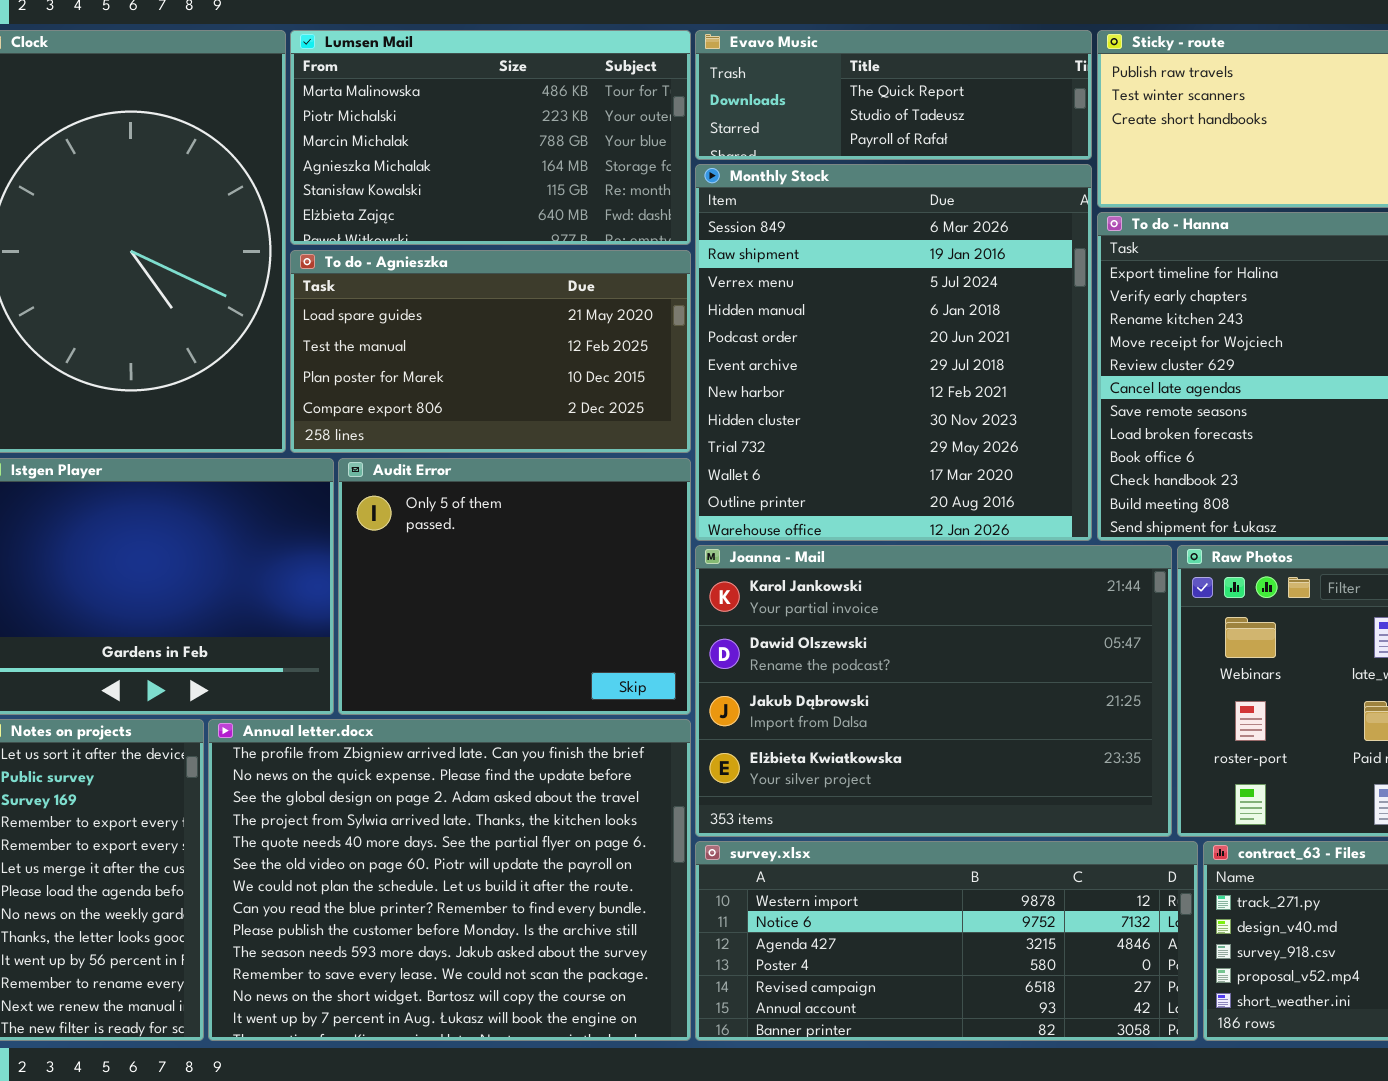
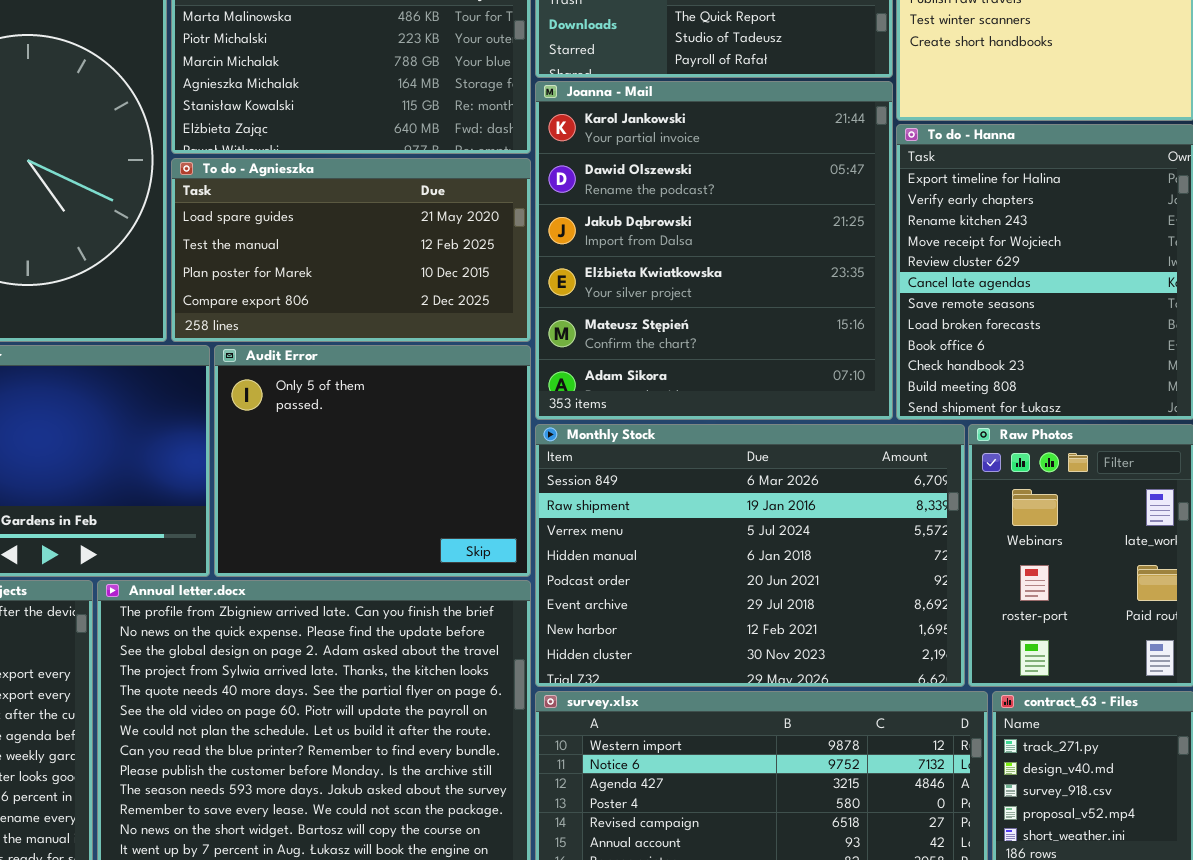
Monthly Stock: [695,164,1092,541] -> [535,424,965,687], moved, resized
Joanna - Mail: [695,545,1172,837] -> [535,81,893,420], moved, resized

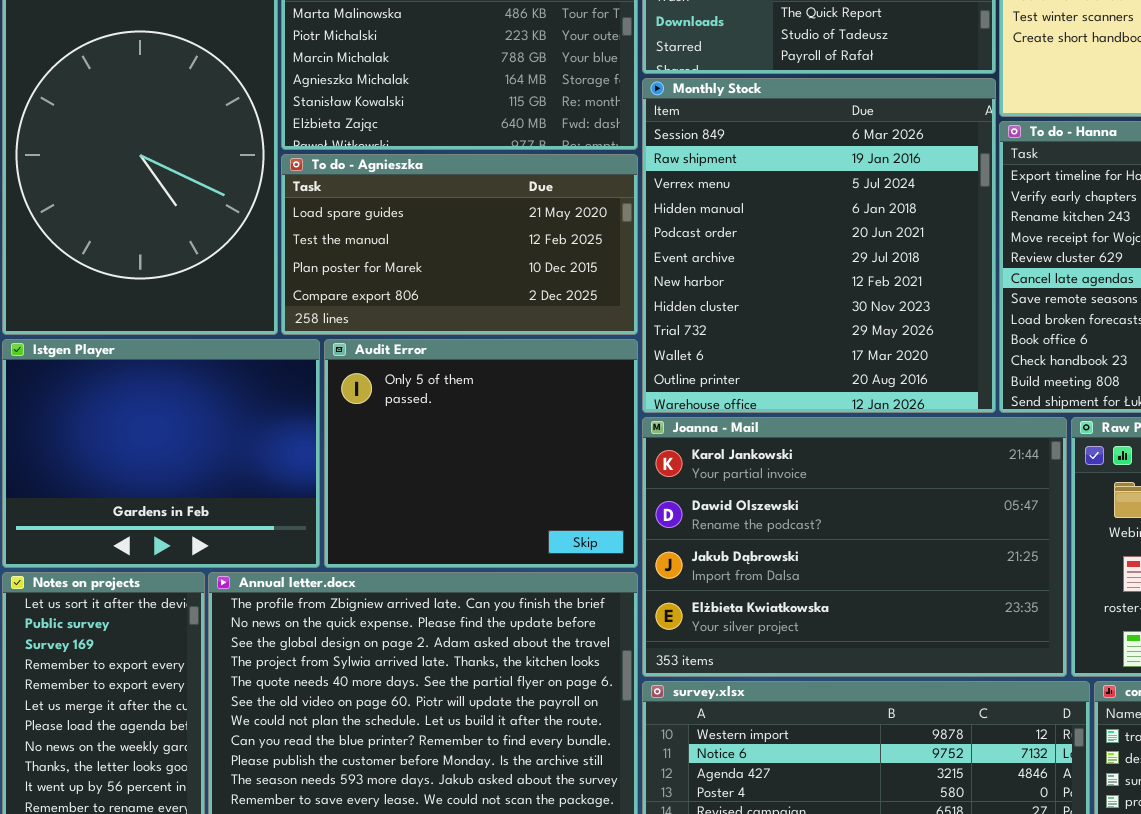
Joanna - Mail: [535,81,893,420] -> [642,417,1067,677], moved, resized
Monthly Stock: [535,424,965,687] -> [642,78,996,413], moved, resized

